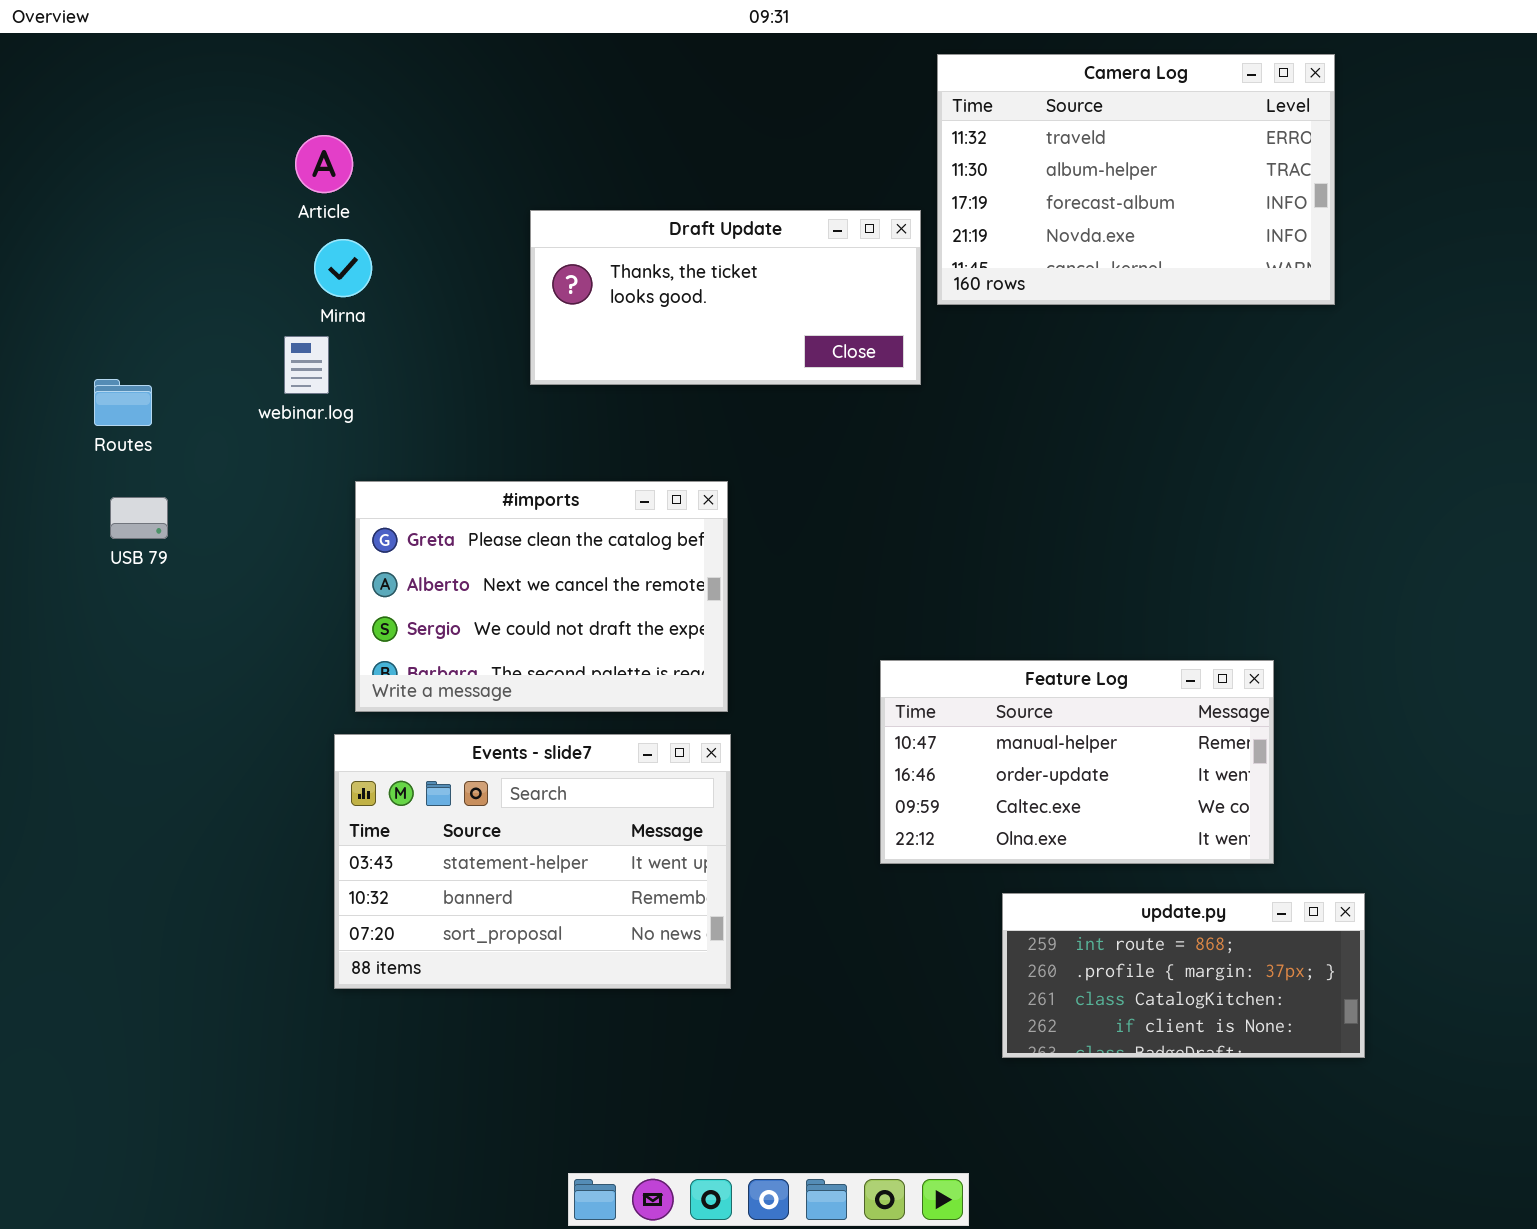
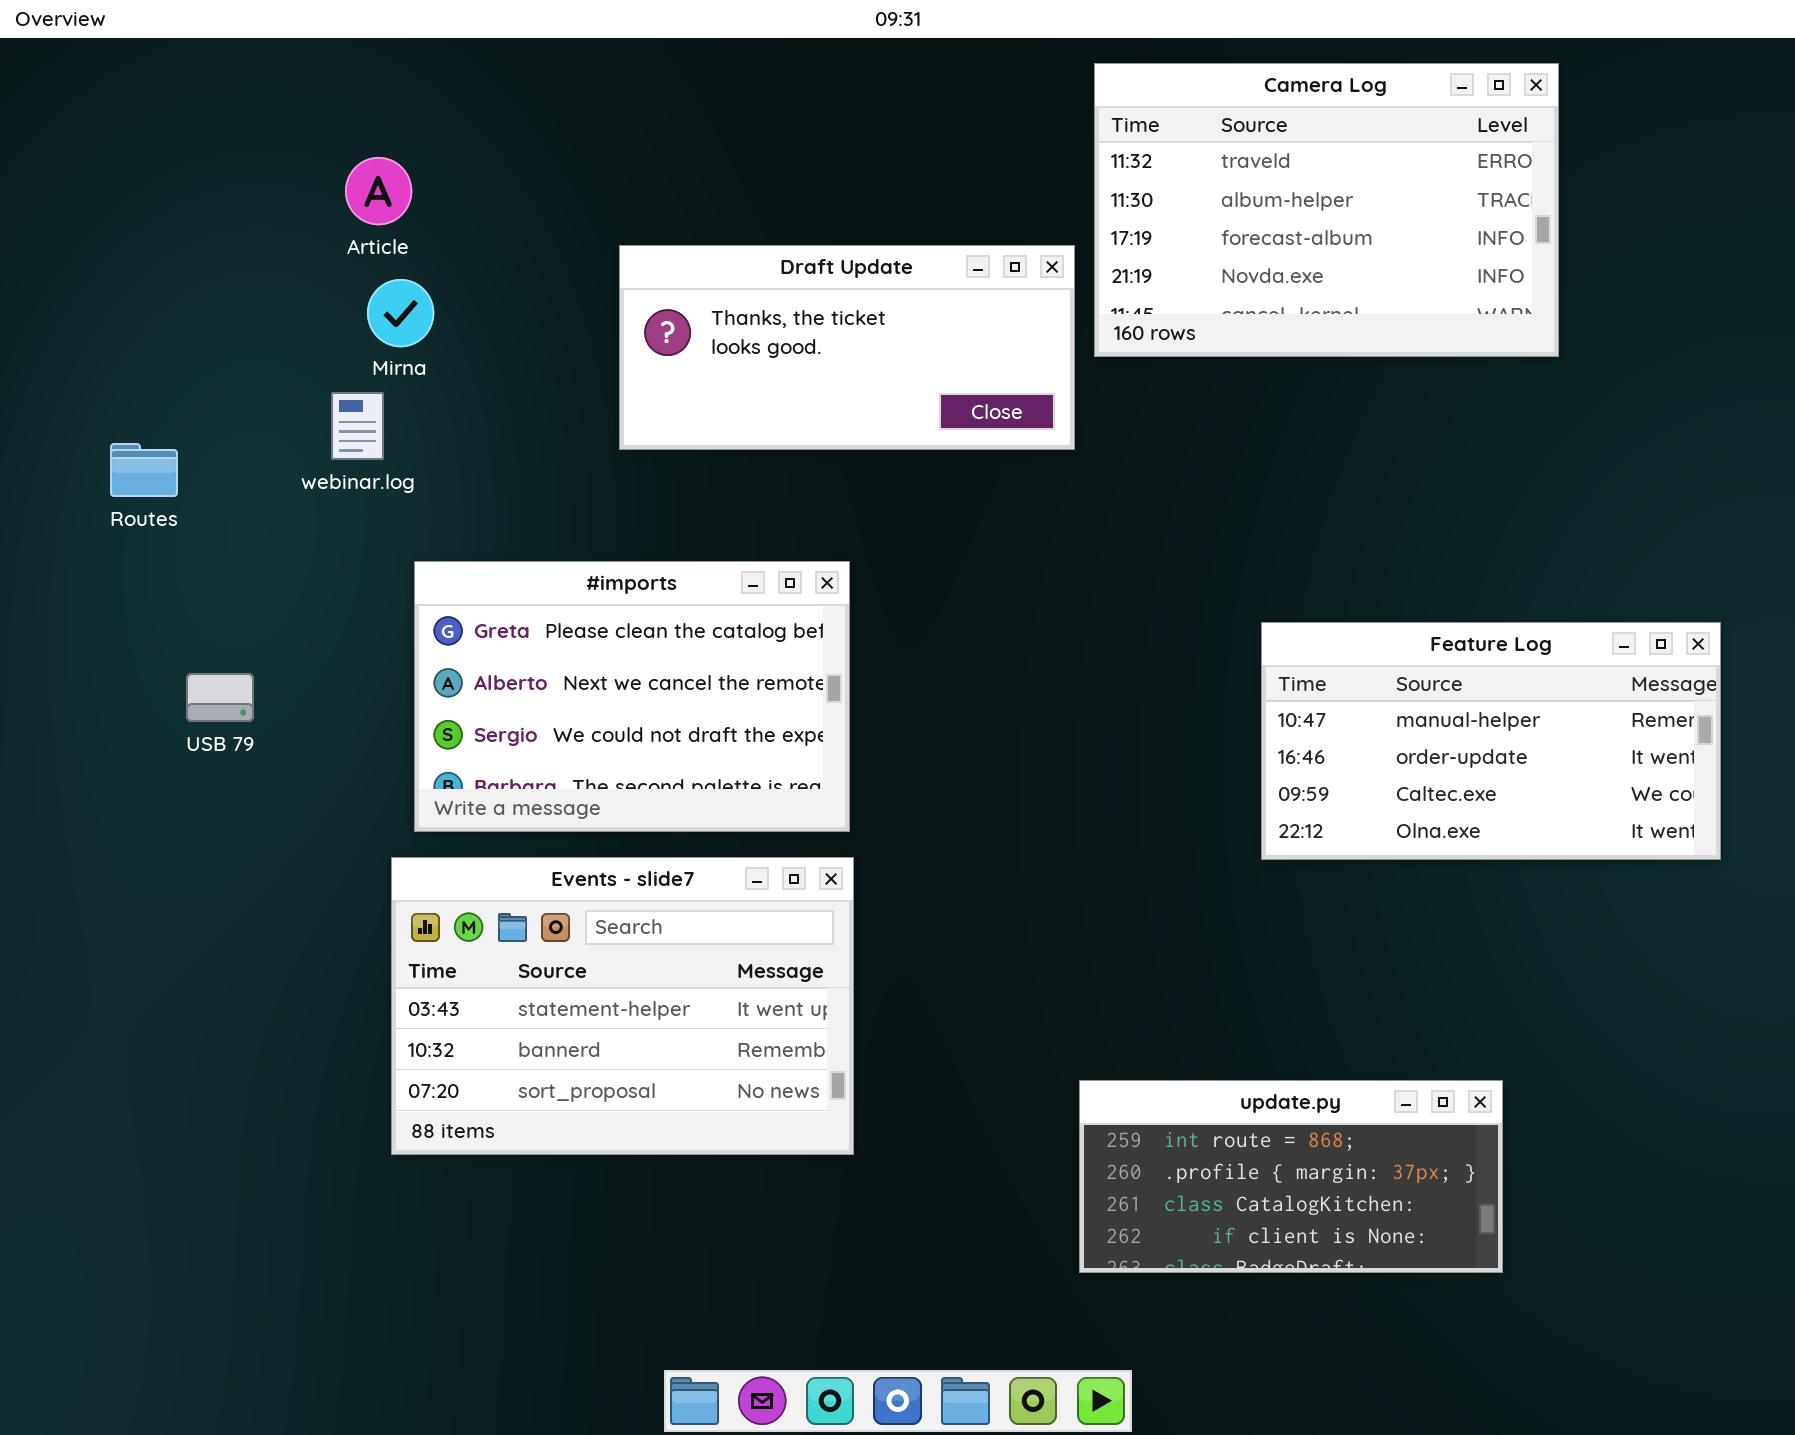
USB 79: [110,497,168,539] -> [186,673,254,722], moved
Feature Log: [880,660,1274,864] -> [1261,622,1721,860], moved
update.py: [1002,893,1365,1058] -> [1079,1080,1503,1273], moved

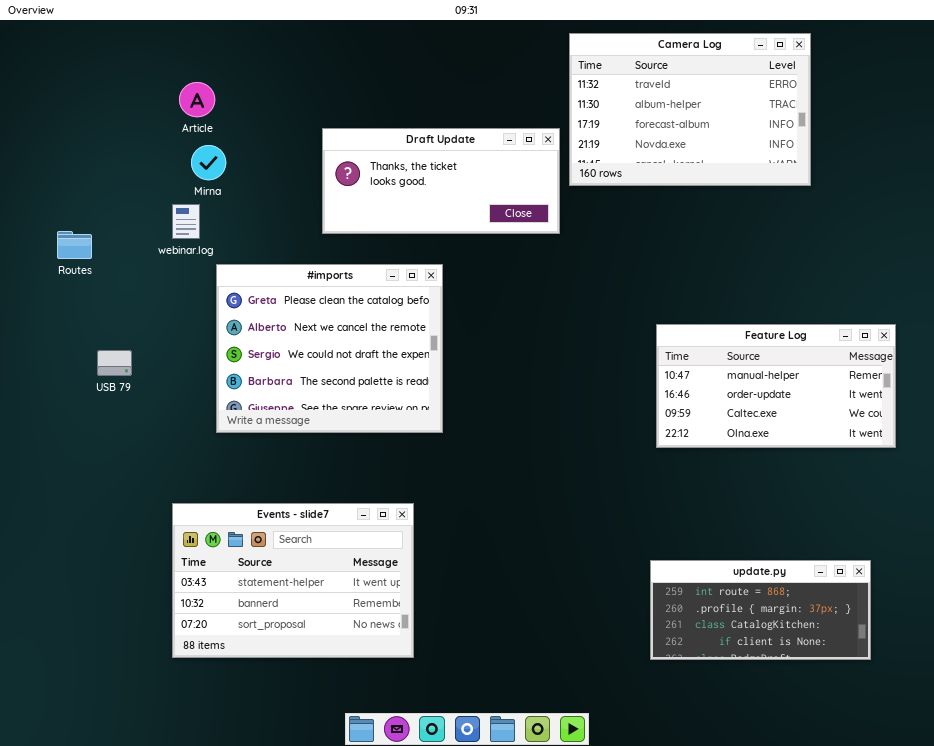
#imports: [414,561,850,832] -> [216,264,443,433], resized
Events - slide7: [391,857,854,1155] -> [172,503,414,658], moved
update.py: [1079,1080,1503,1273] -> [650,560,871,660], moved

